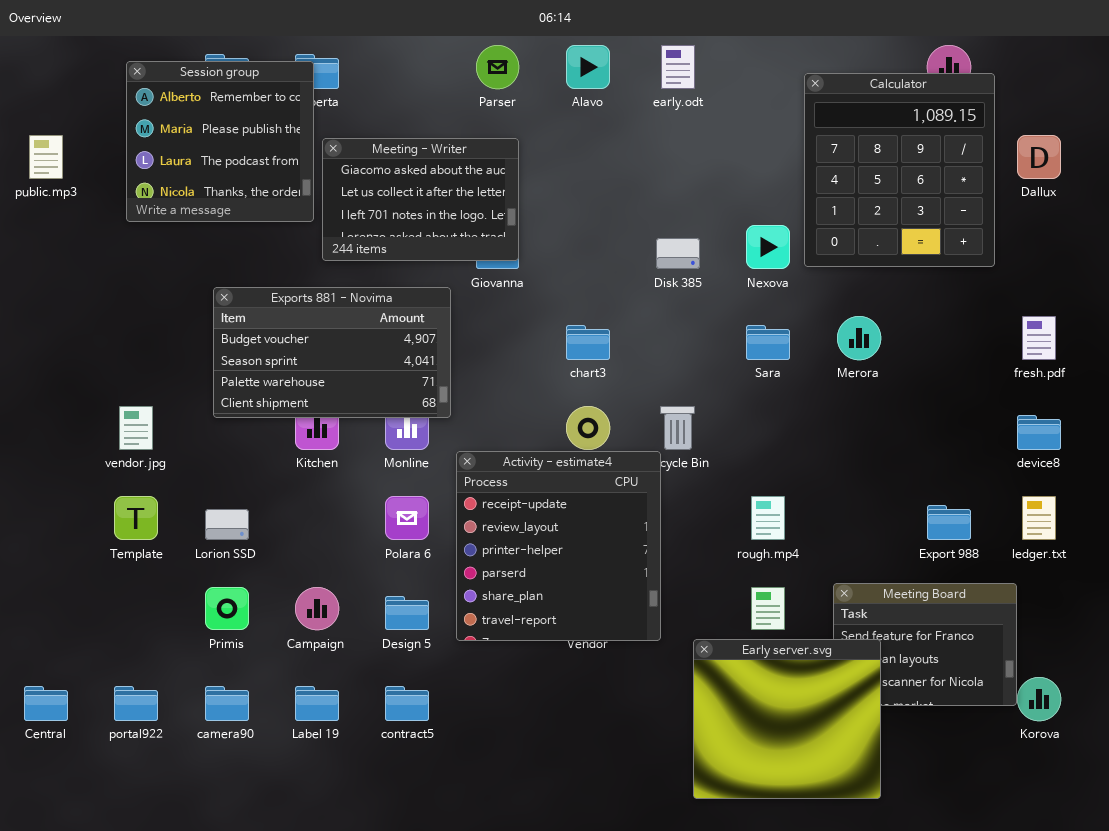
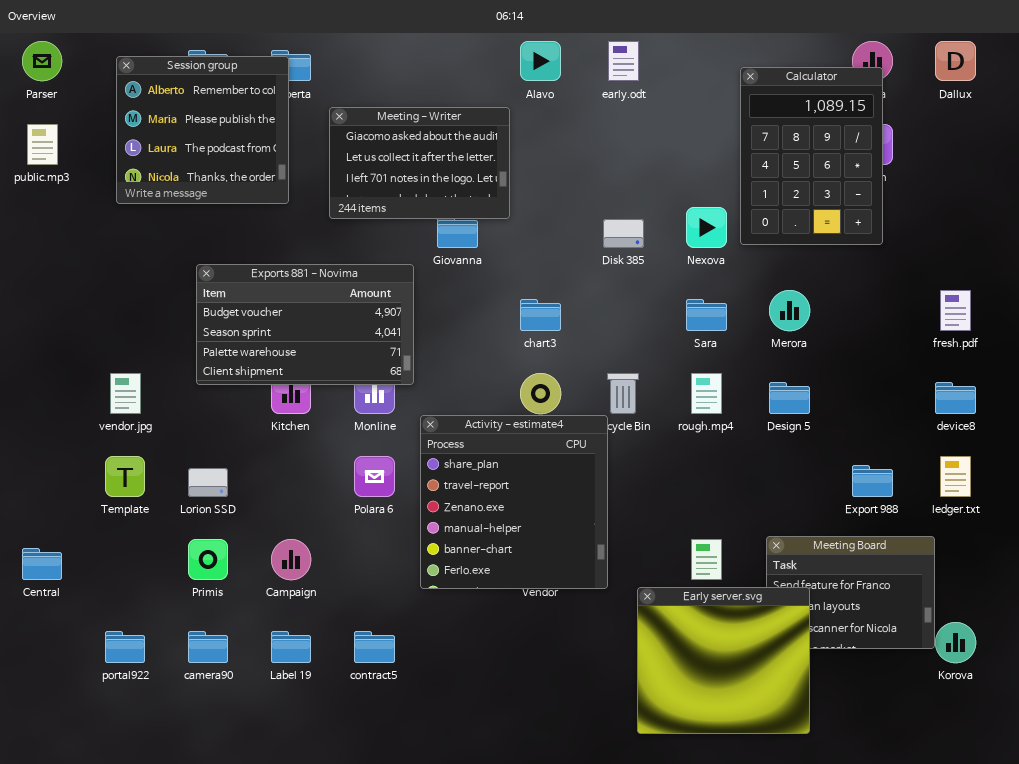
Parser: [476,45,519,89] -> [22,41,62,81], moved
Calculator: [804,73,995,267] -> [740,67,883,245], resized
Dallux: [1017,135,1061,179] -> [935,41,976,81], moved
Meeting - Writer: [322,138,519,261] -> [329,107,510,219], moved
Activity - estimate4: [456,451,661,641] -> [420,415,608,589], scrolled down 4 rows
rough.mp4: [751,496,785,540] -> [691,373,722,414], moved
Design 5: [385,596,429,630] -> [769,382,810,414], moved
Central: [24,686,68,721] -> [22,548,62,580], moved

